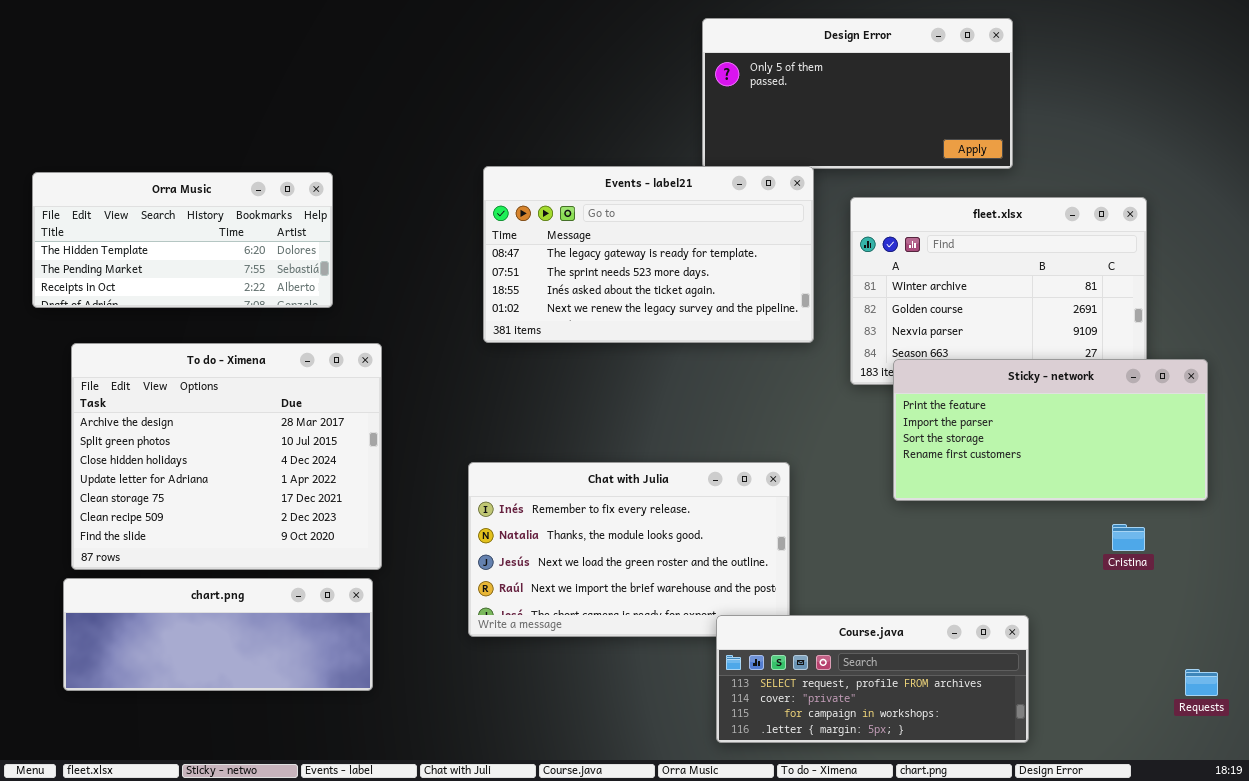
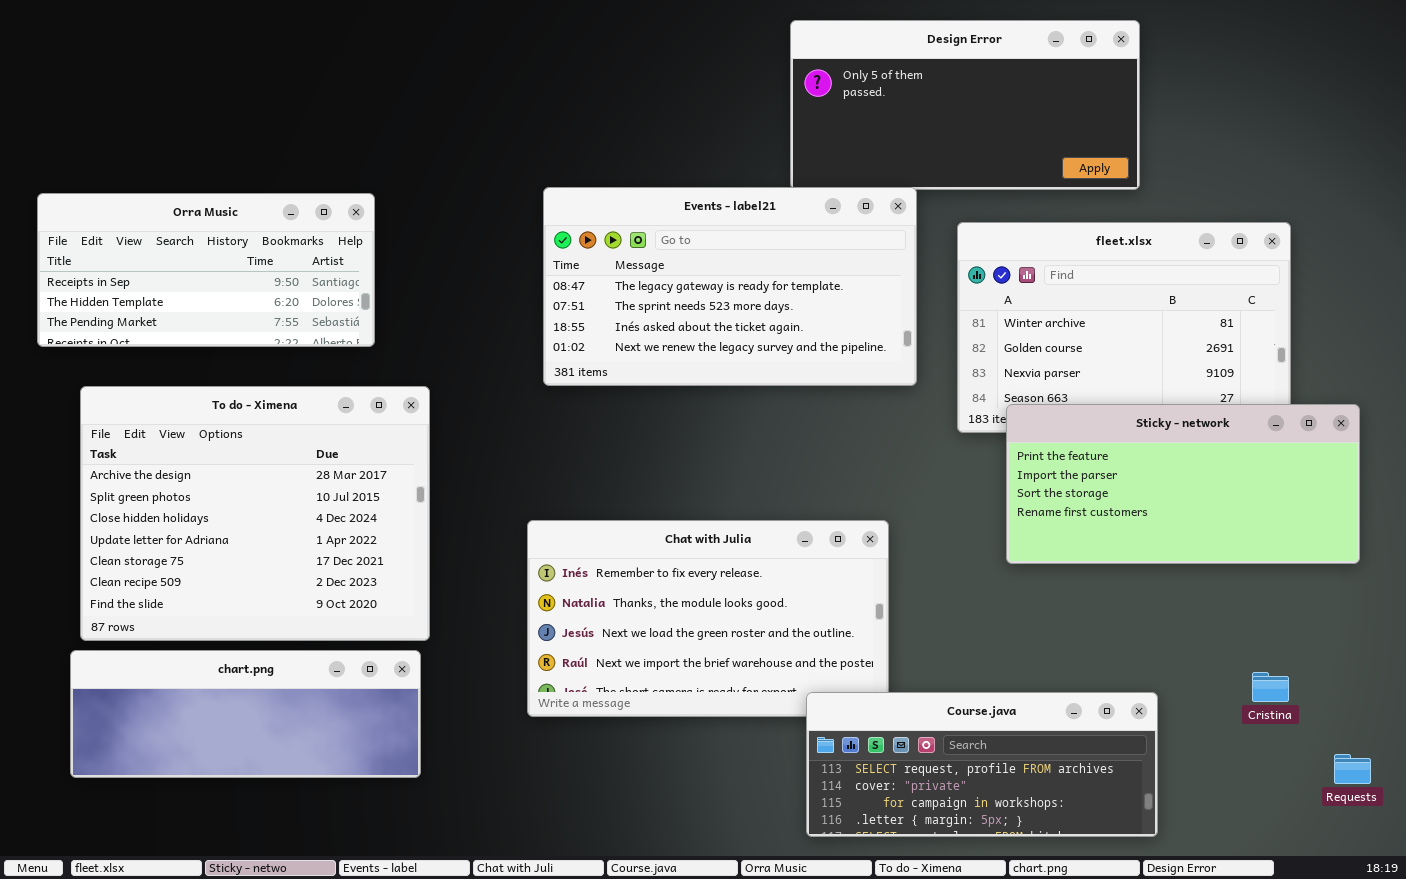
Orra Music: [32,172,333,308] -> [37,193,375,347], scrolled up 1 row
Cristina: [1112,524,1145,551] -> [1252,672,1289,702], moved

